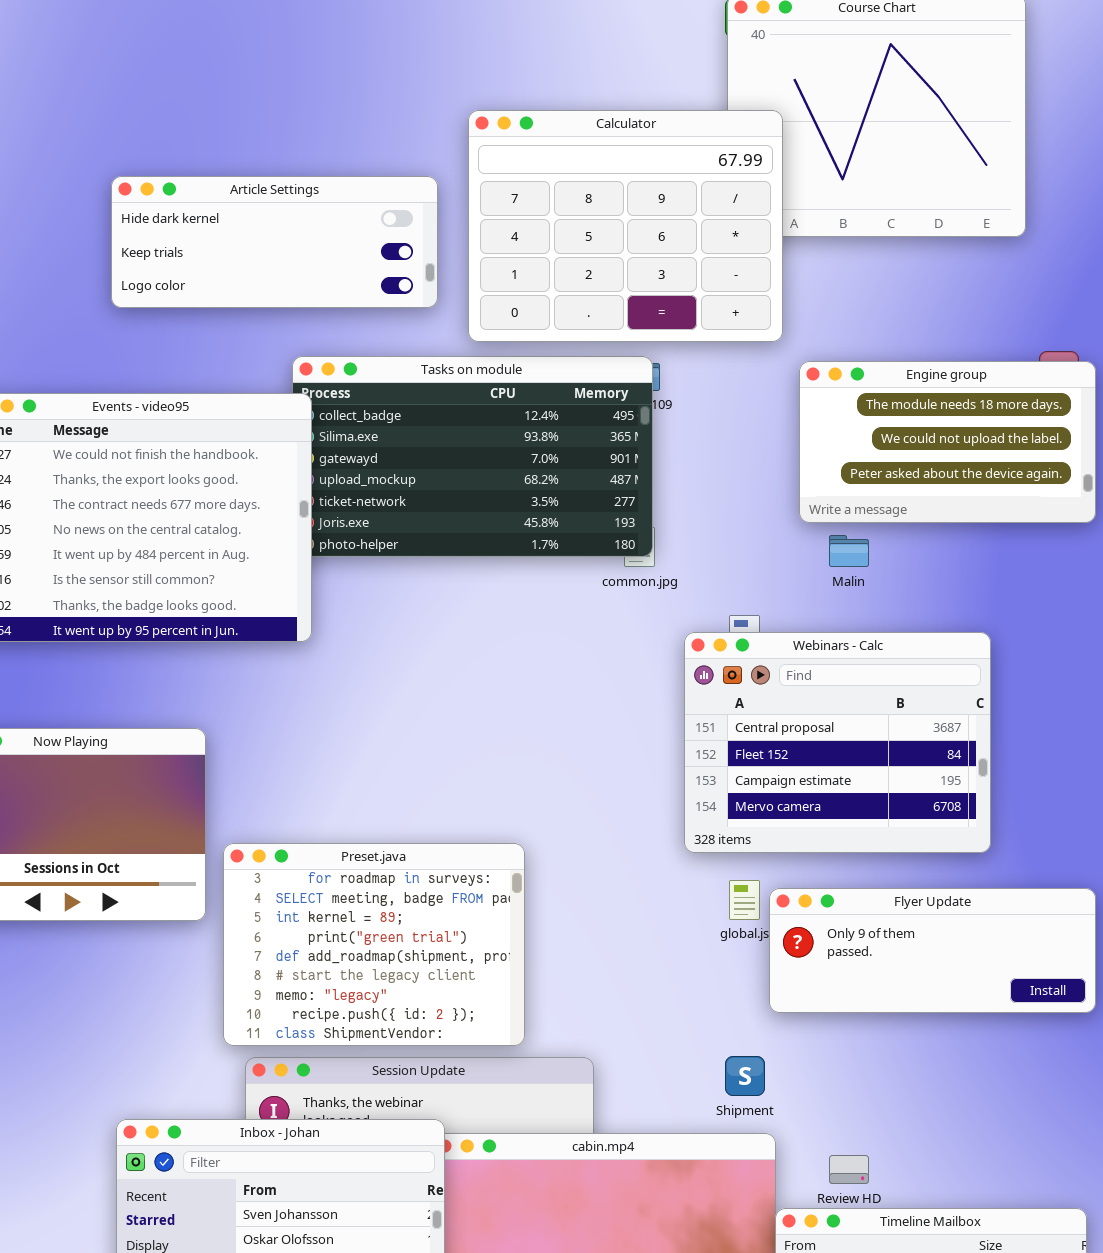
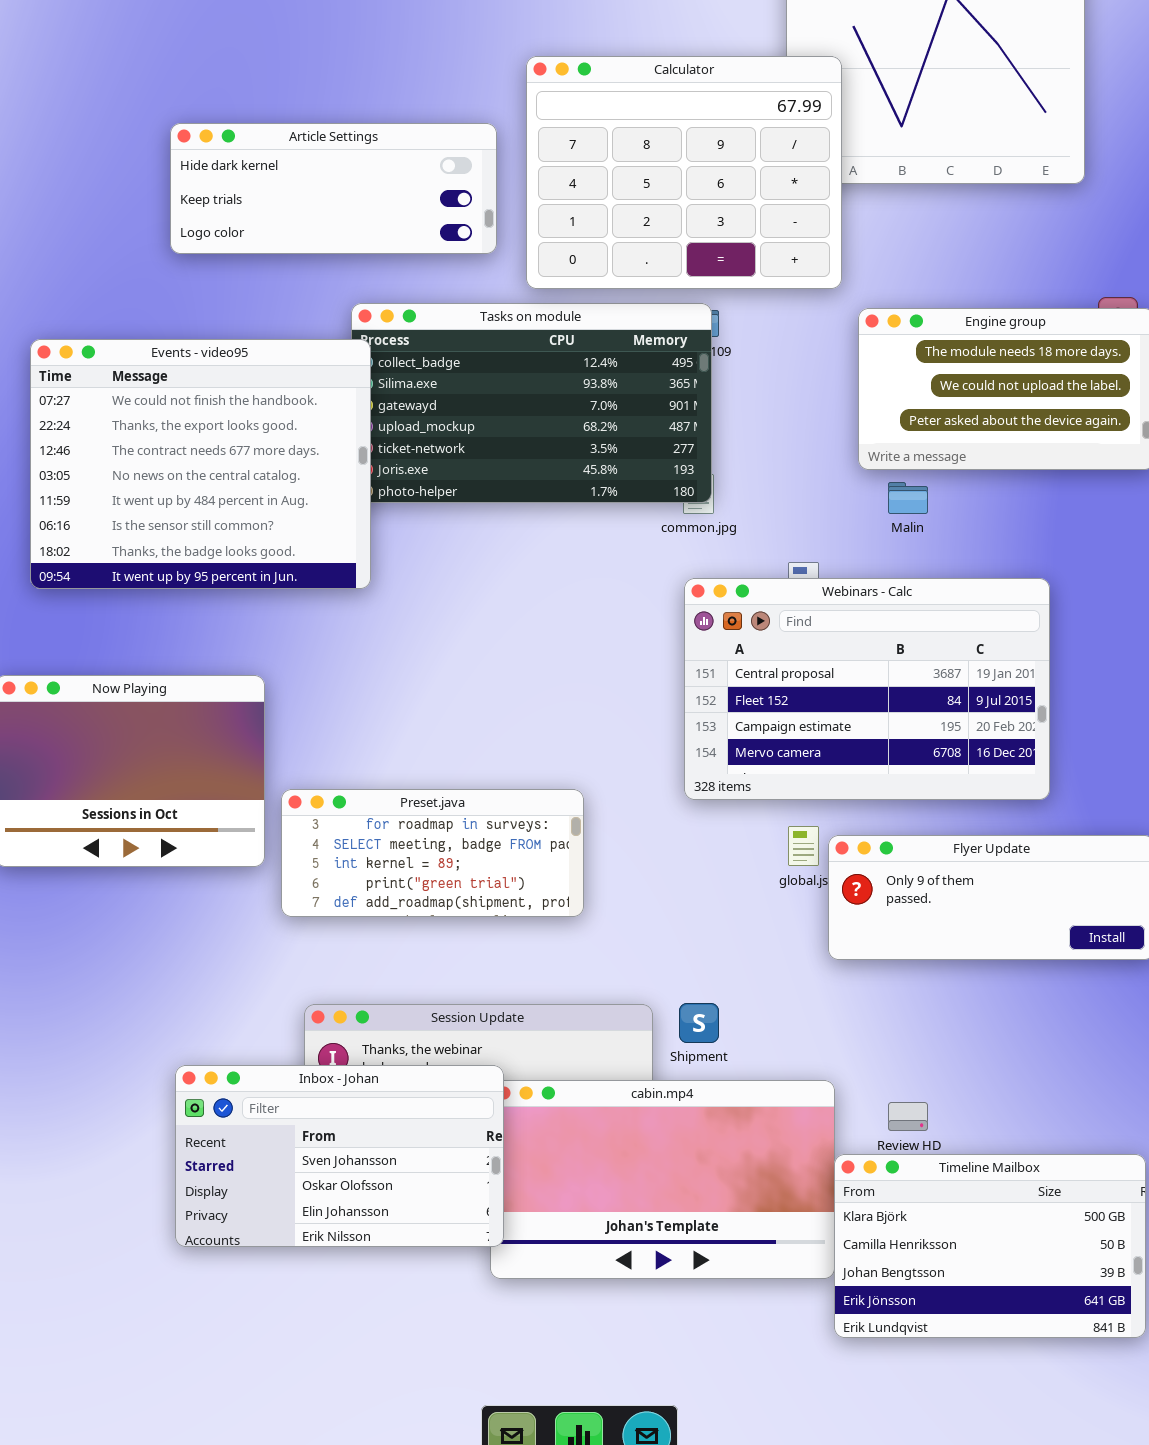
Webinars - Calc: [684,632,991,853] -> [684,578,1050,800], resized
Preset.java: [223,843,525,1046] -> [281,789,584,917], resized
Shipment: [725,1056,765,1096] -> [679,1003,719,1043], moved

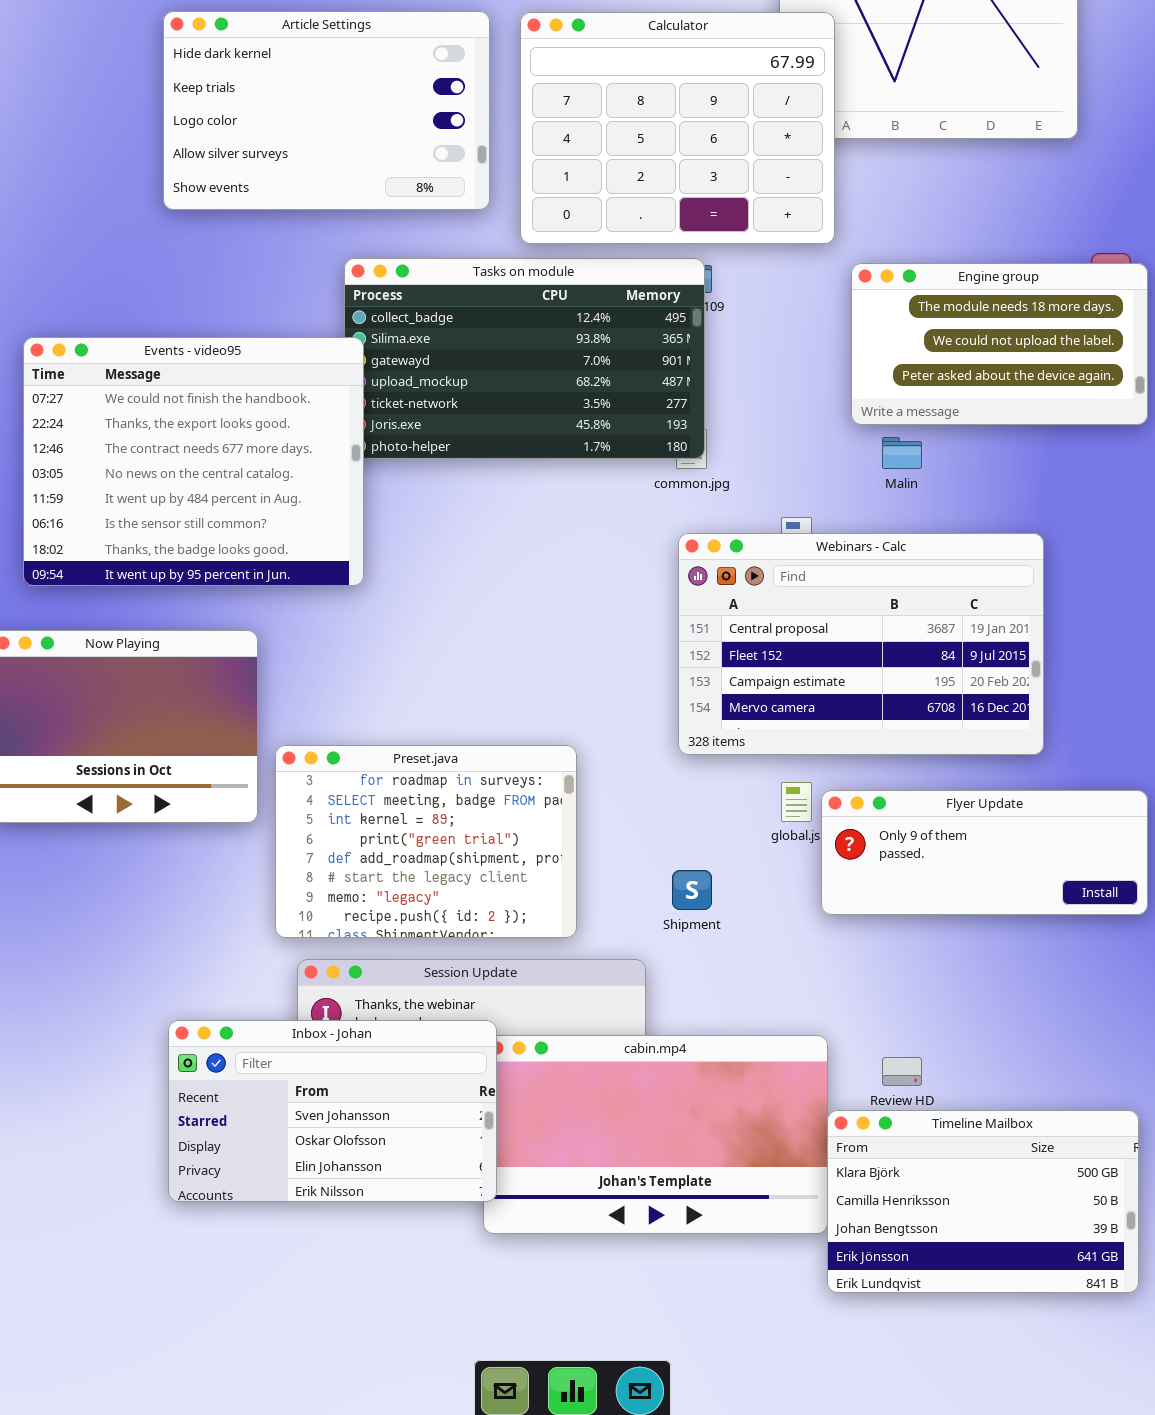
Article Settings: [170,123,497,254] -> [163,11,490,210], resized
Events - video95: [30,339,371,589] -> [23,337,364,586], moved
Preset.java: [281,789,584,917] -> [275,745,577,938], resized
Shipment: [679,1003,719,1043] -> [672,870,712,910], moved

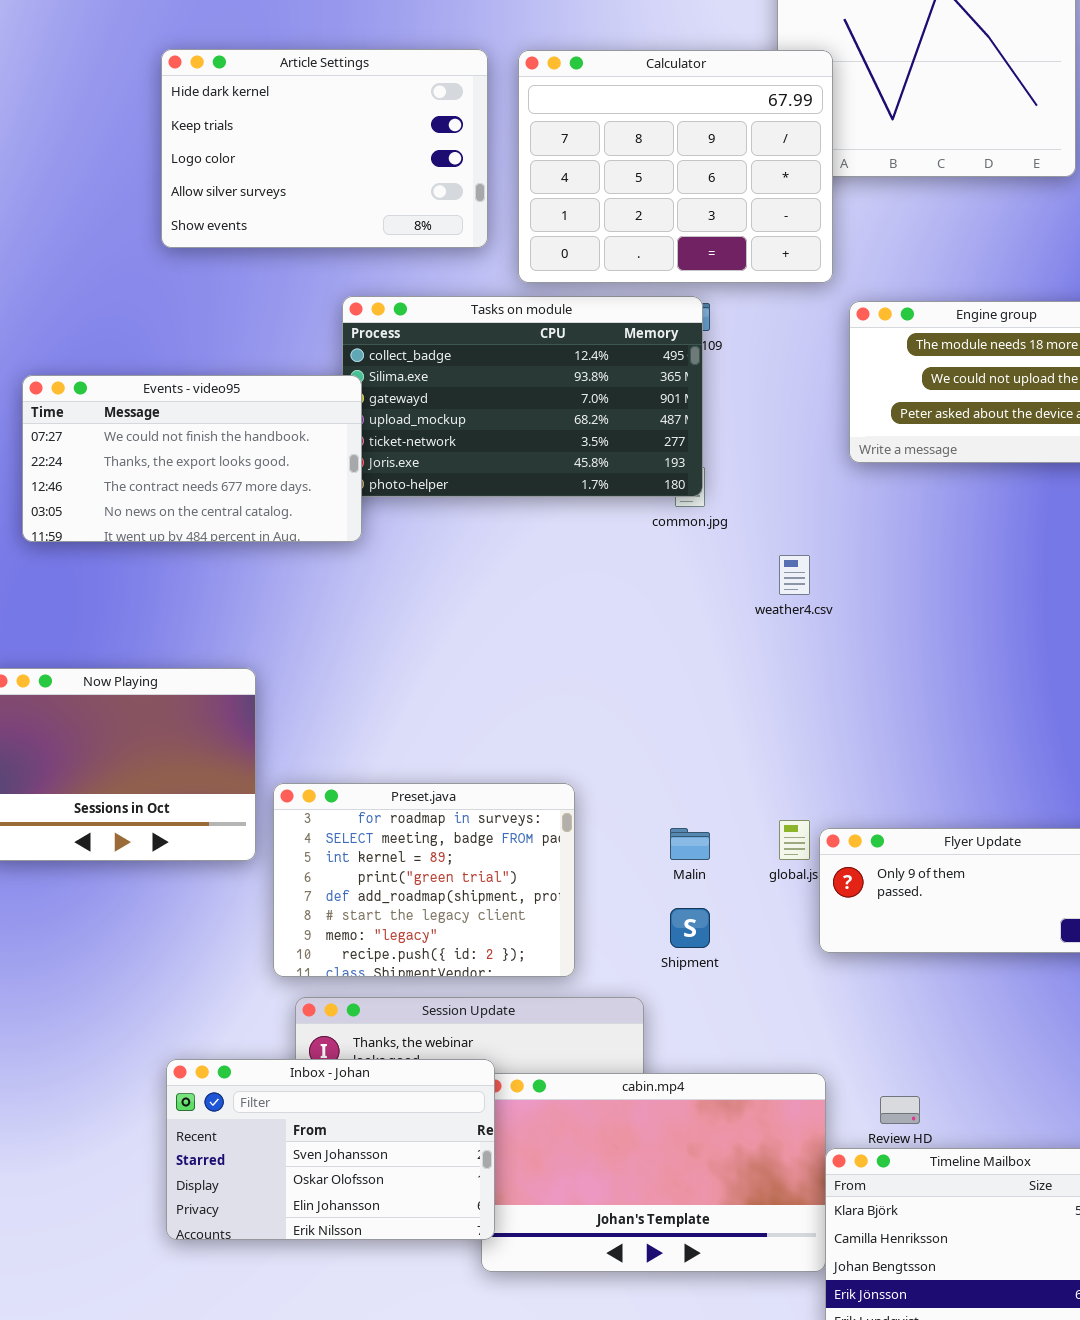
Events - video95: [23,337,364,586] -> [22,375,362,542], resized
Malin: [882,437,922,469] -> [670,828,710,860], moved
Webinars - Calc: [678,533,1044,755] -> none, closed

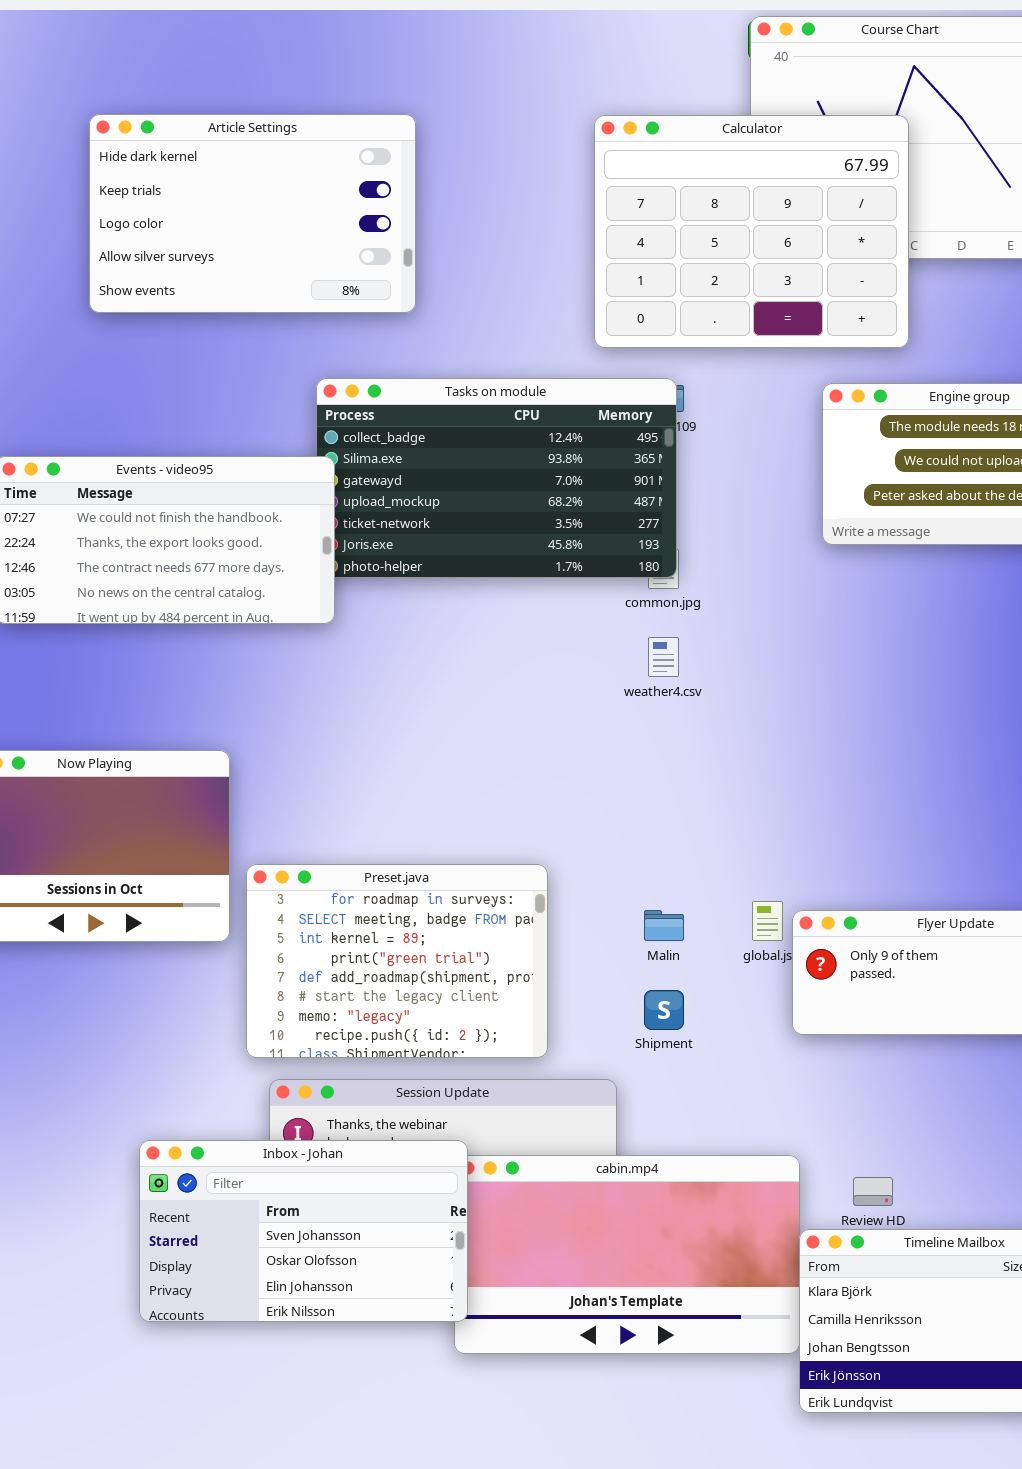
Article Settings: [161,49,488,248] -> [89,114,416,313], moved
Calculator: [518,50,833,283] -> [594,115,909,348], moved
weather4.csv: [779,555,810,595] -> [648,637,679,677], moved

